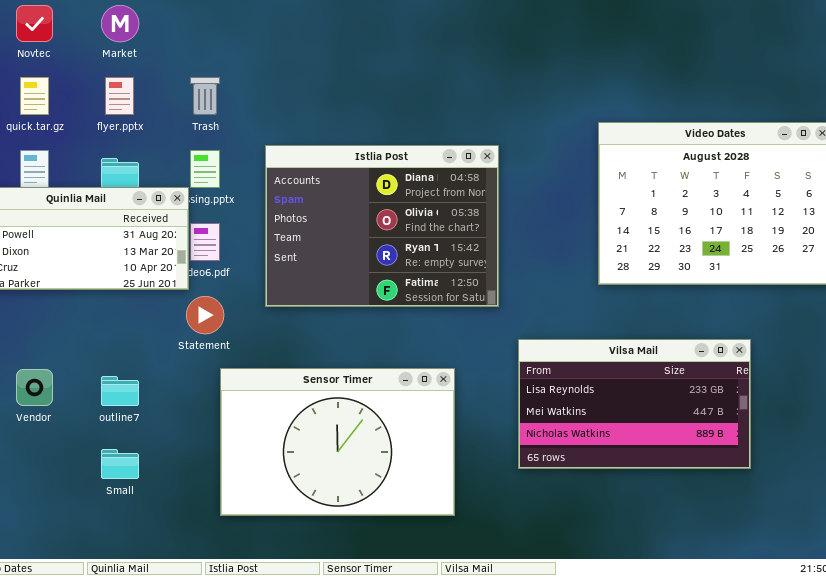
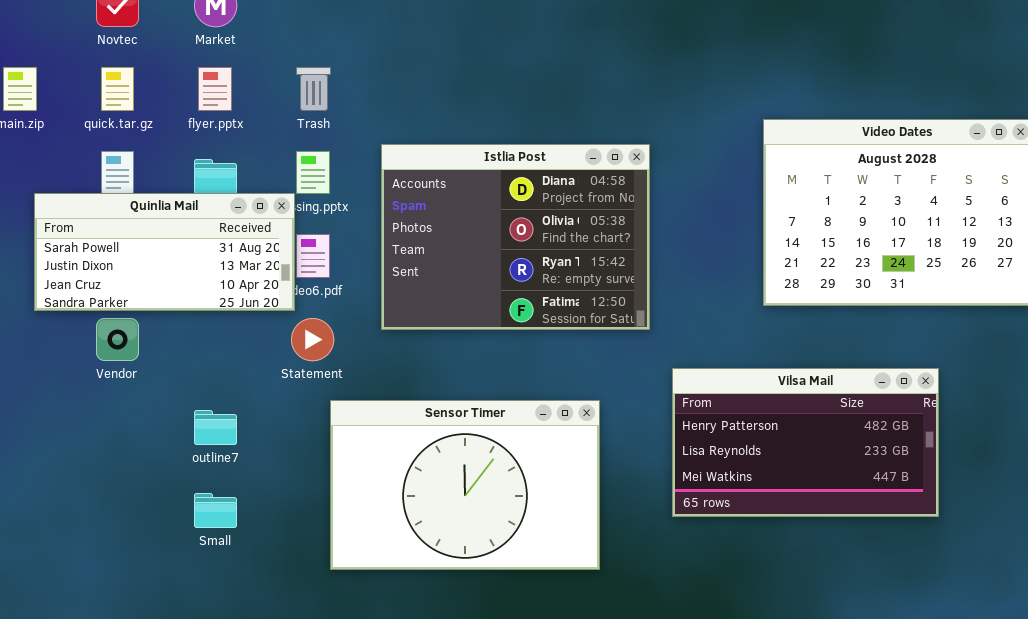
Vilsa Mail: [518,339,751,469] -> [672,368,939,517], scrolled up 1 row
Vendor: [16,369,53,406] -> [96,318,139,361], moved

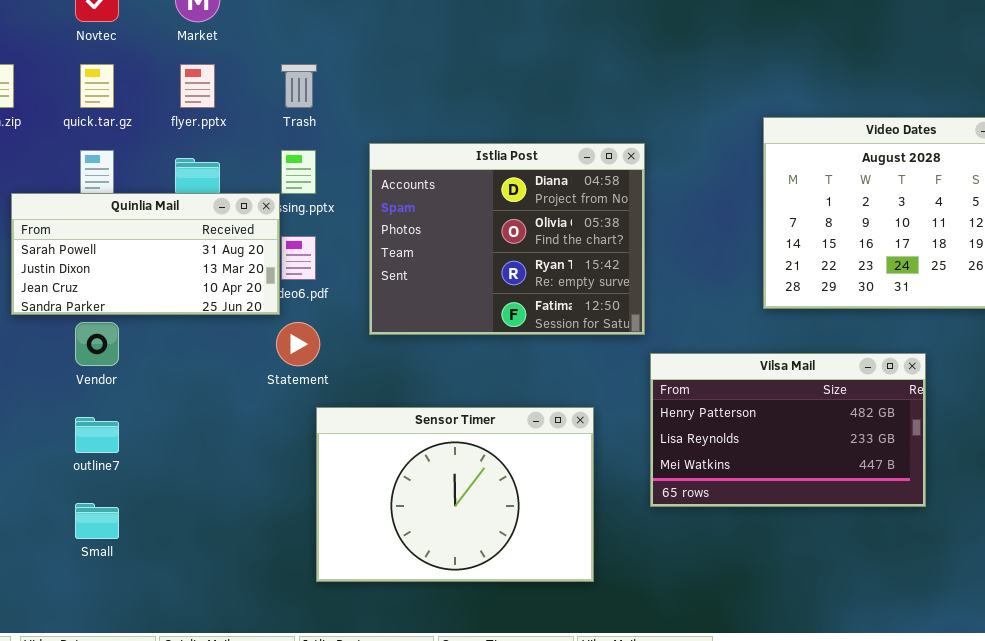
Vilsa Mail: [672,368,939,517] -> [650,353,926,507], moved
outline7: [194,410,237,445] -> [75,417,119,453], moved
Small: [194,493,237,528] -> [75,503,119,539], moved

